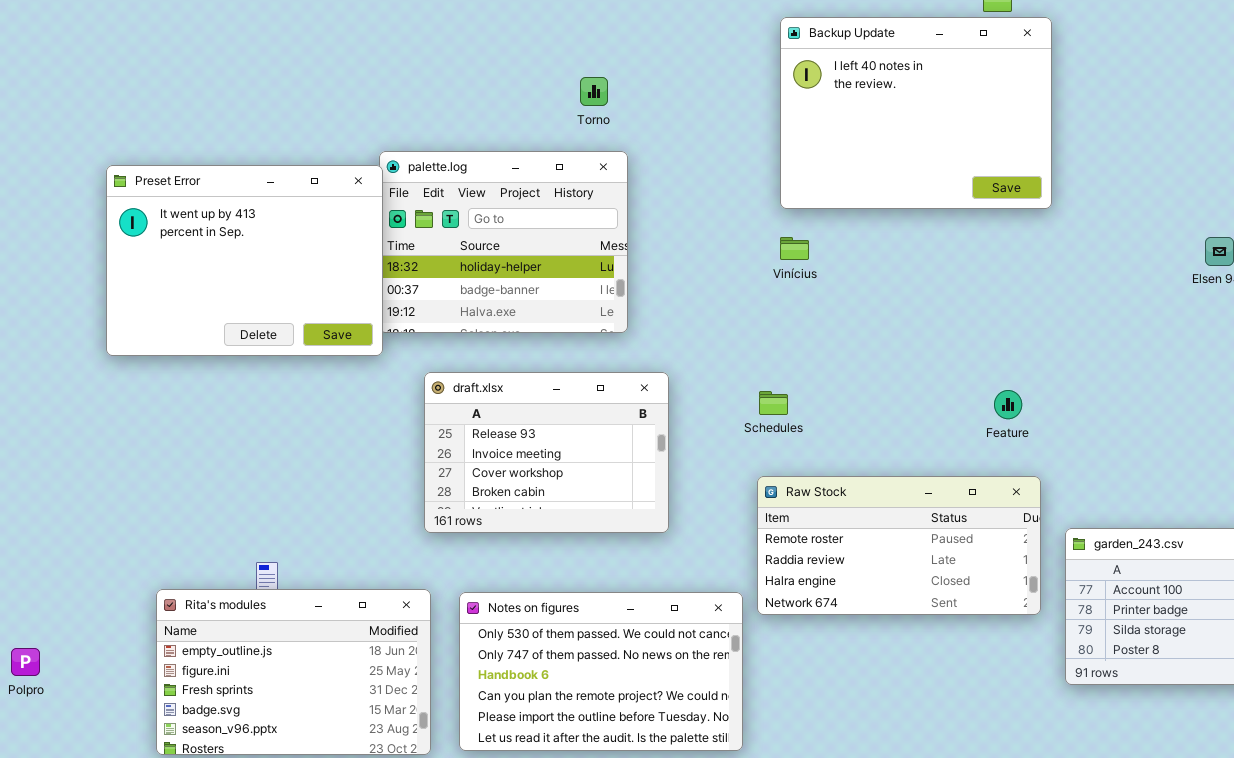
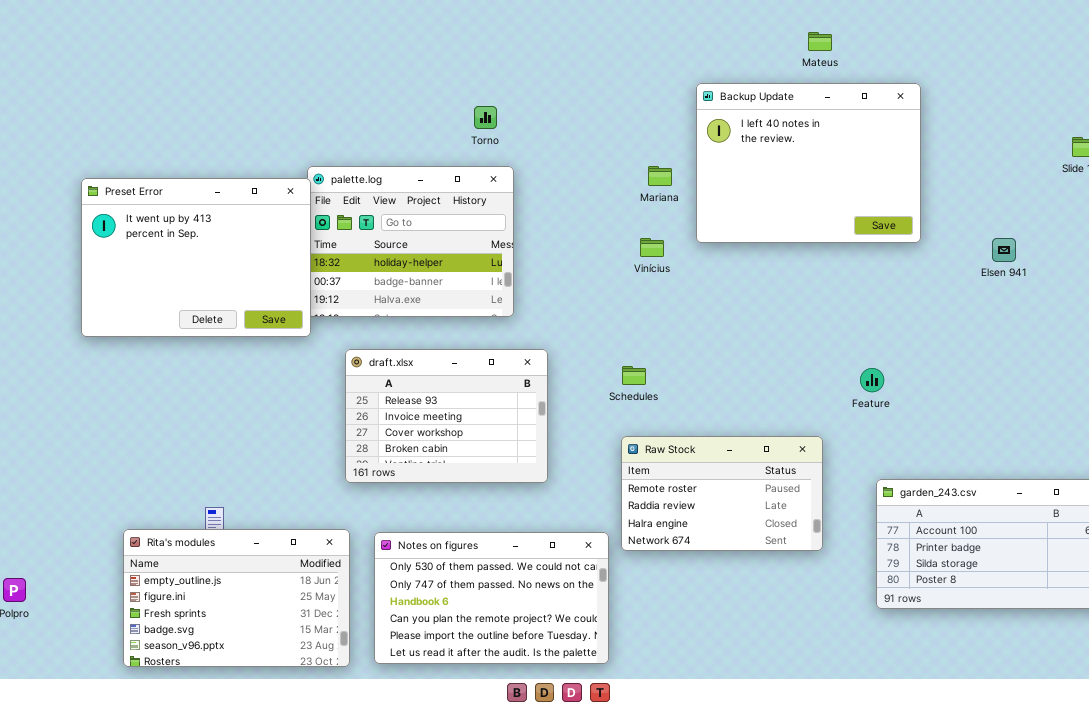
Backup Update: [780,17,1052,209] -> [696,83,921,243], moved
Feature: [994,390,1022,419] -> [860,368,884,392], moved
Raw Stock: [757,476,1041,615] -> [621,436,823,551], resized

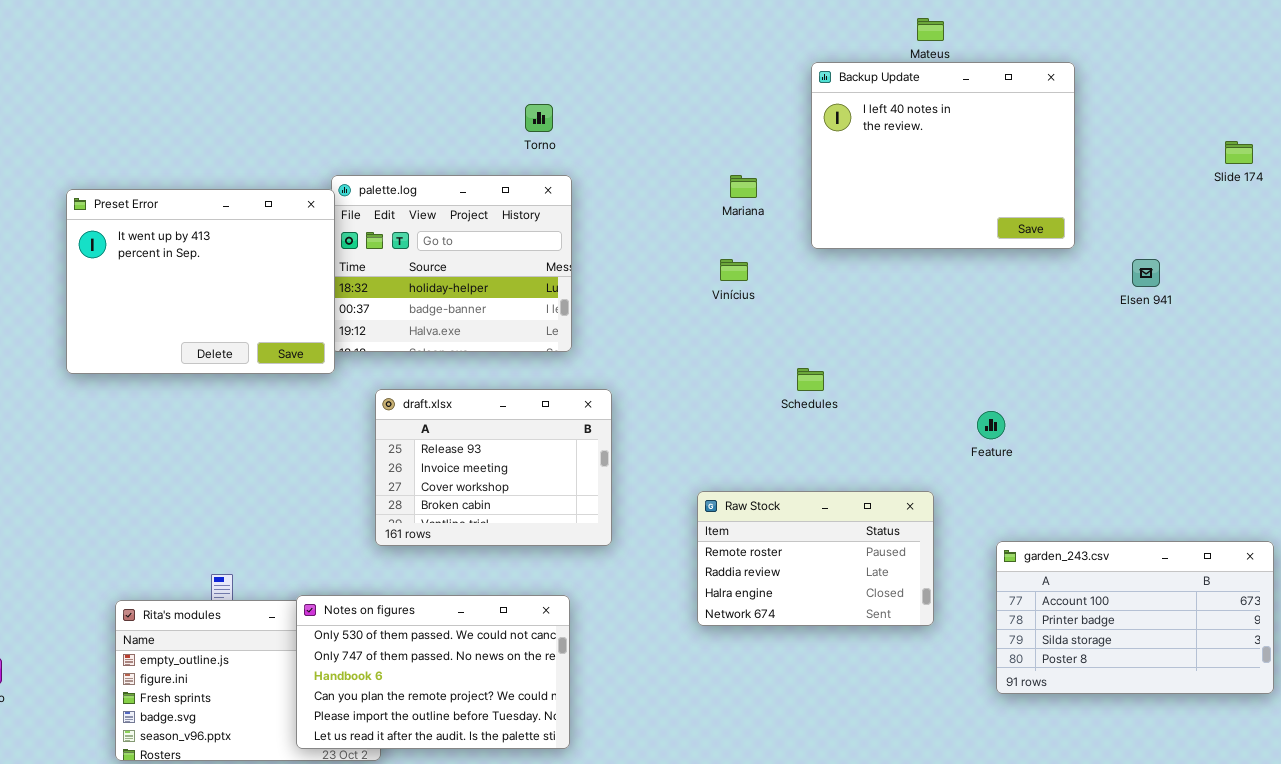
Backup Update: [696,83,921,243] -> [811,62,1075,249], moved
Schedules: [622,366,646,385] -> [797,368,824,391], moved
Notes on figures: [374,532,609,664] -> [296,595,570,749], moved

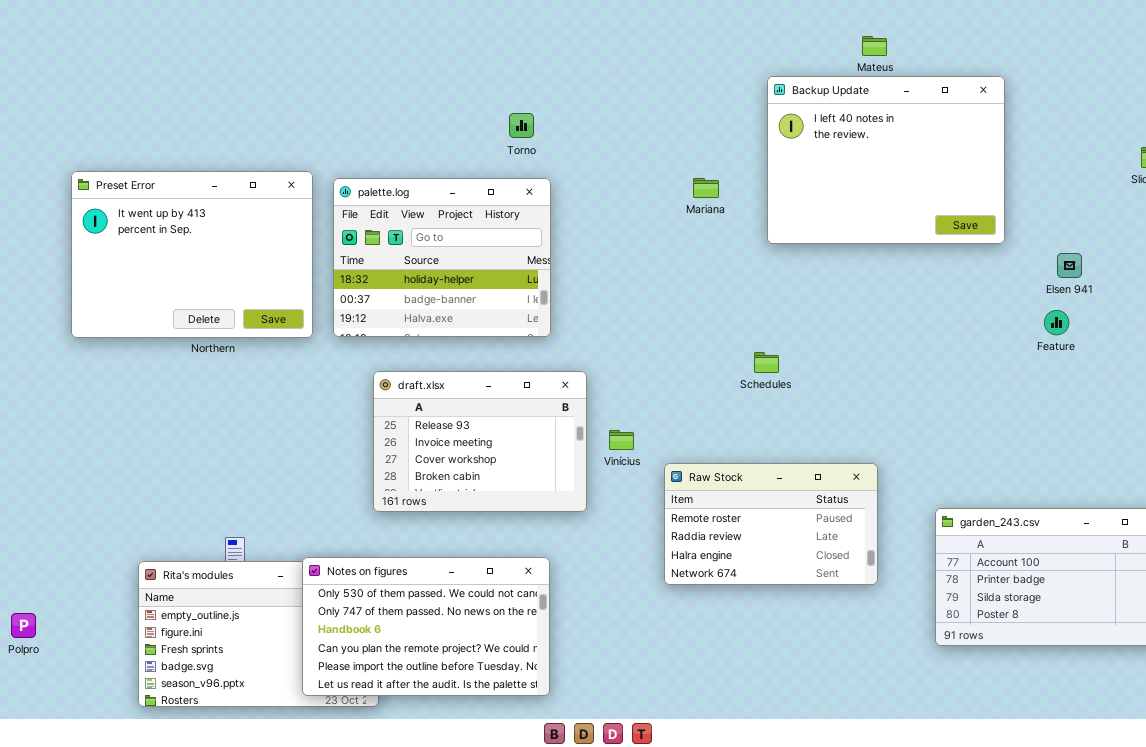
Preset Error: [66,189,335,374] -> [71,171,313,338], moved
Vinícius: [720,259,748,281] -> [609,430,634,450], moved
Feature: [977,411,1005,439] -> [1044,310,1069,335], moved

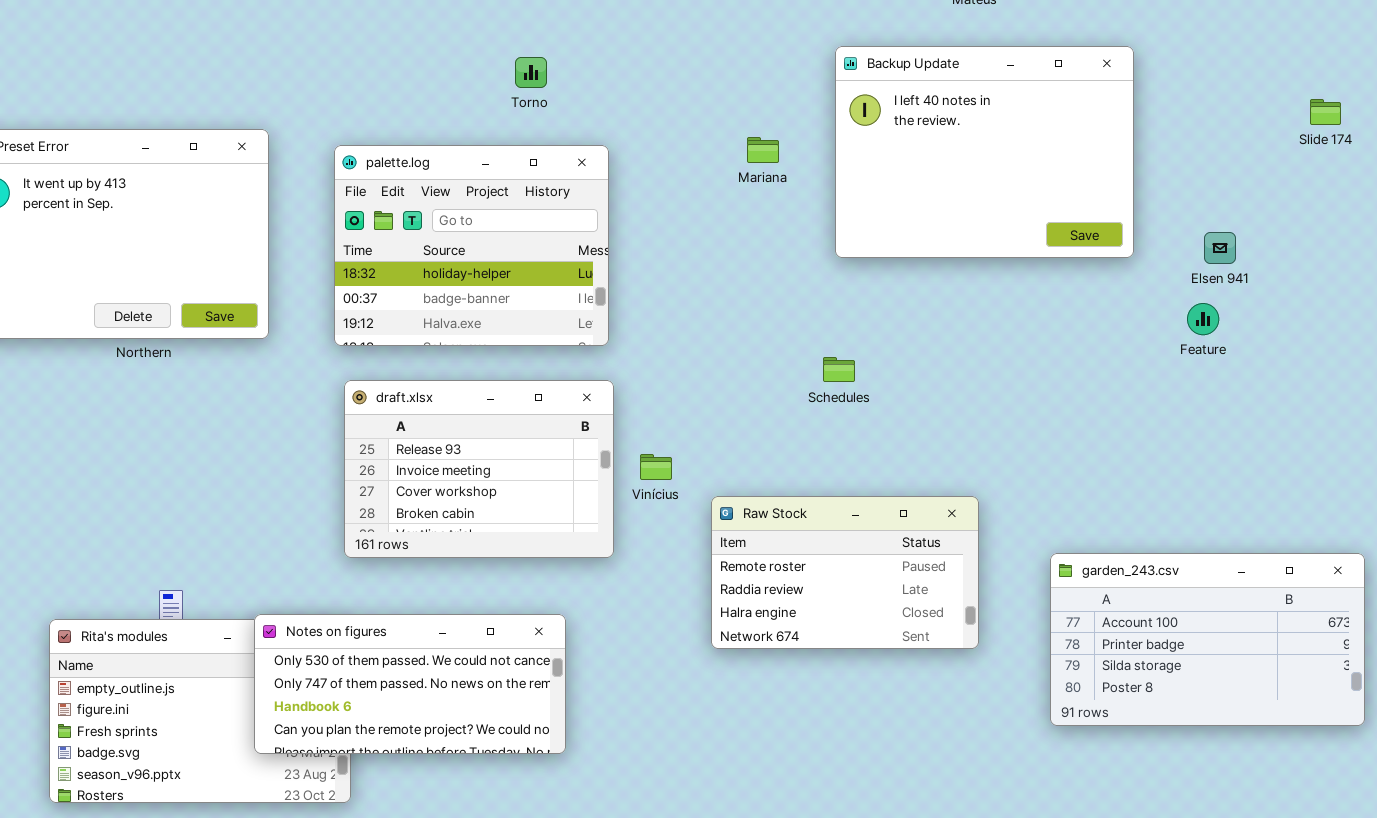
Backup Update: [767,76,1005,244] -> [835,46,1134,258], moved
palette.log: [333,178,551,337] -> [334,145,609,346], moved
Notes on figures: [302,557,550,696] -> [254,614,566,754], resized

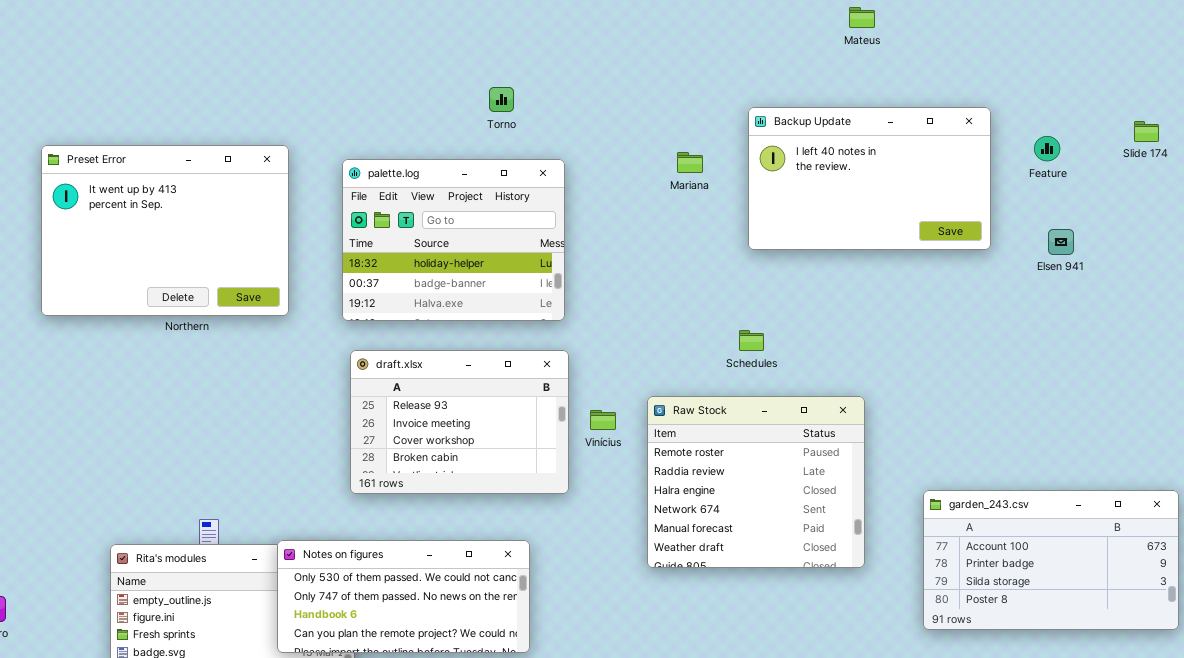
Backup Update: [835,46,1134,258] -> [748,107,991,250], resized
Feature: [1187,303,1219,335] -> [1034,136,1060,161], moved
Raw Stock: [711,496,979,649] -> [647,396,865,568], resized

